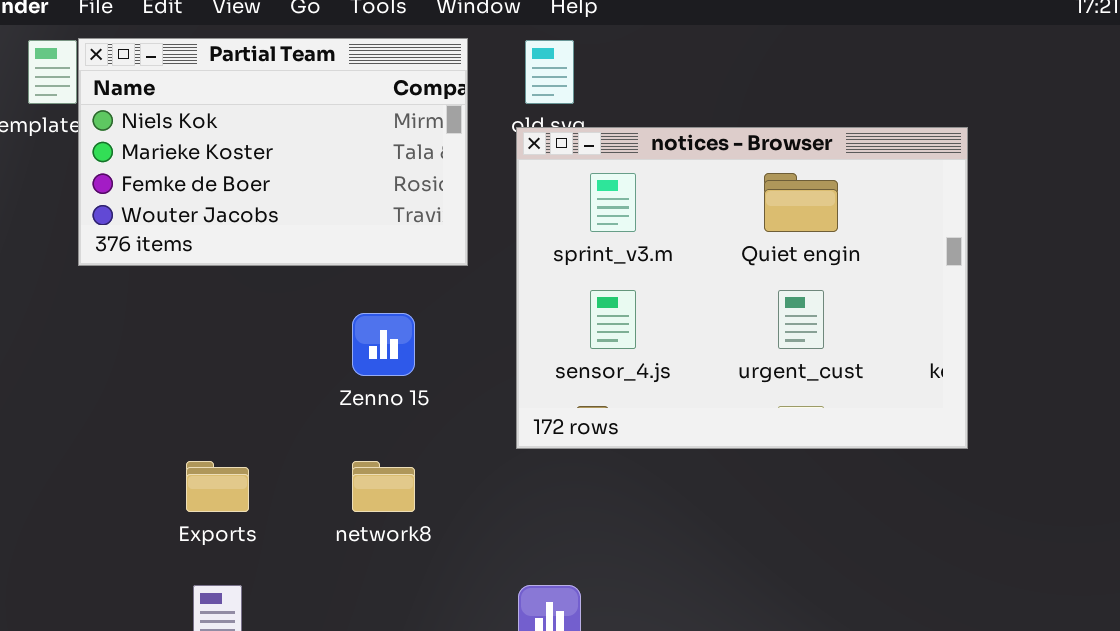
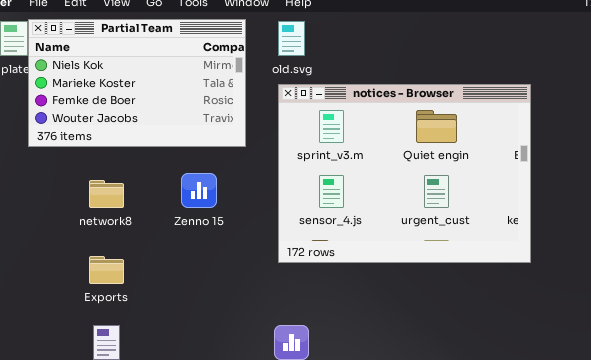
notices - Browser: [516,127,968,449] -> [278,84,531,263], moved
network8: [352,461,415,512] -> [89,180,124,208], moved

